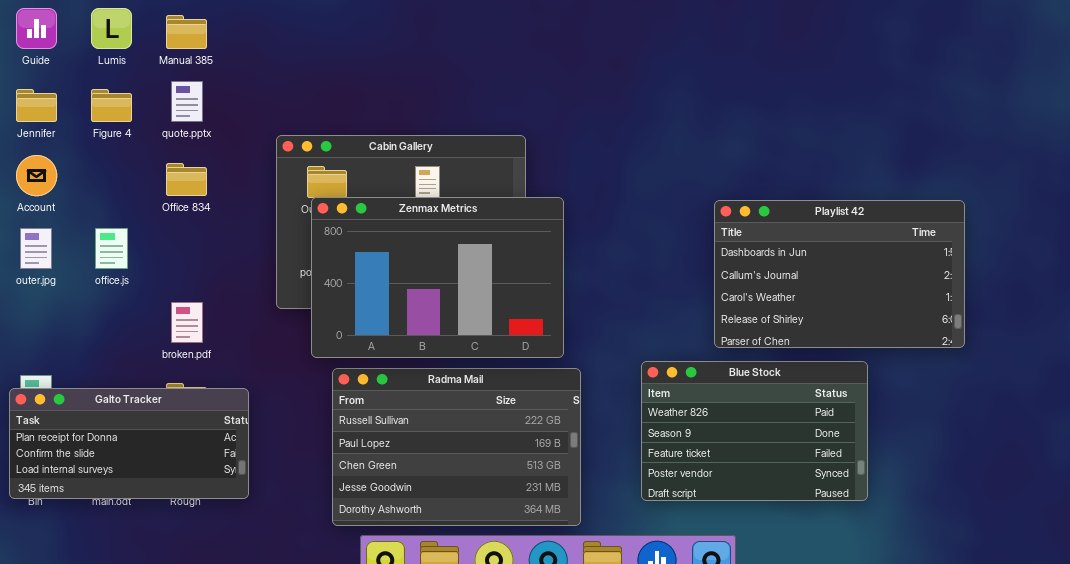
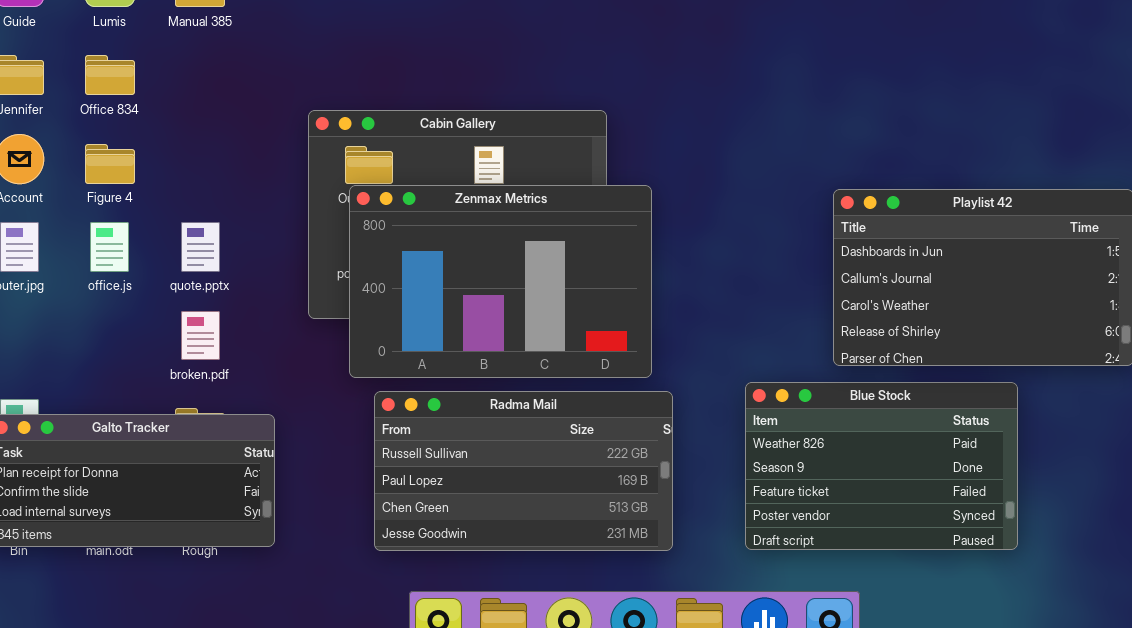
quote.pptx: [171,81,203,122] -> [181,222,220,272], moved
Figure 4: [91,89,132,122] -> [85,144,135,184], moved
Office 834: [166,163,207,196] -> [85,55,135,95], moved
Radma Mail: [332,368,581,526] -> [374,391,673,551], resized

